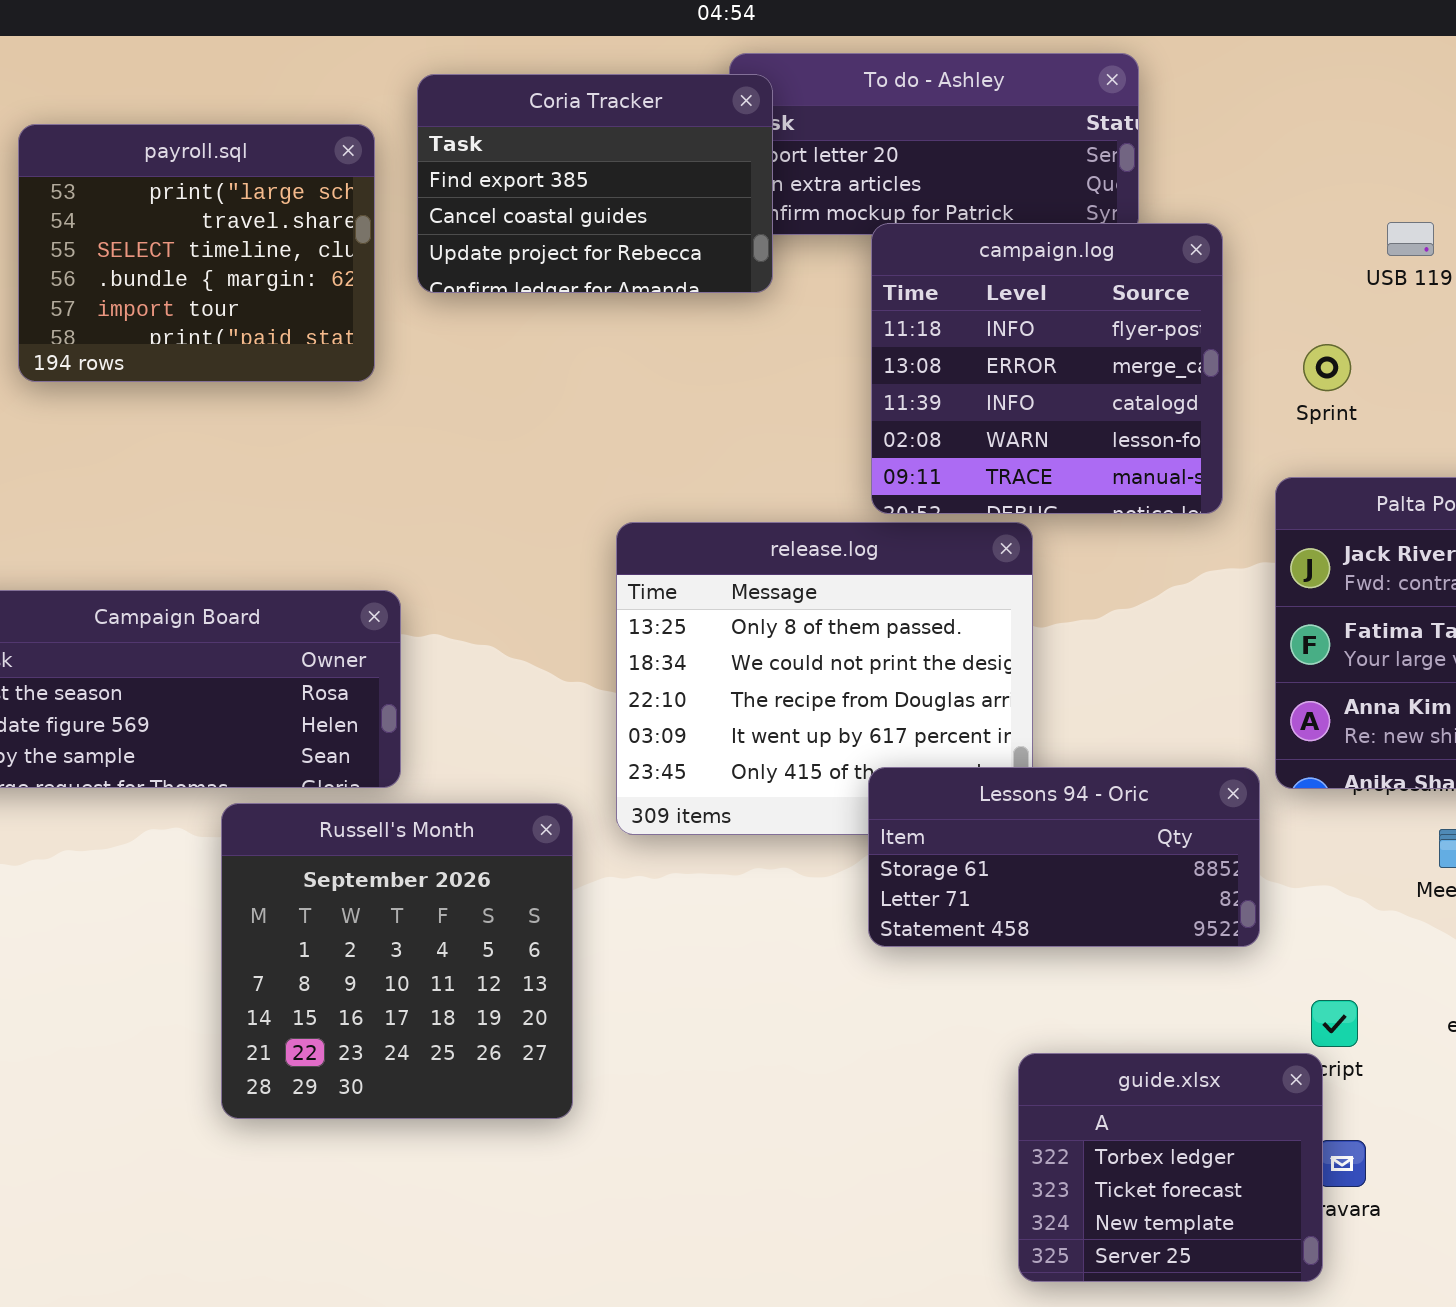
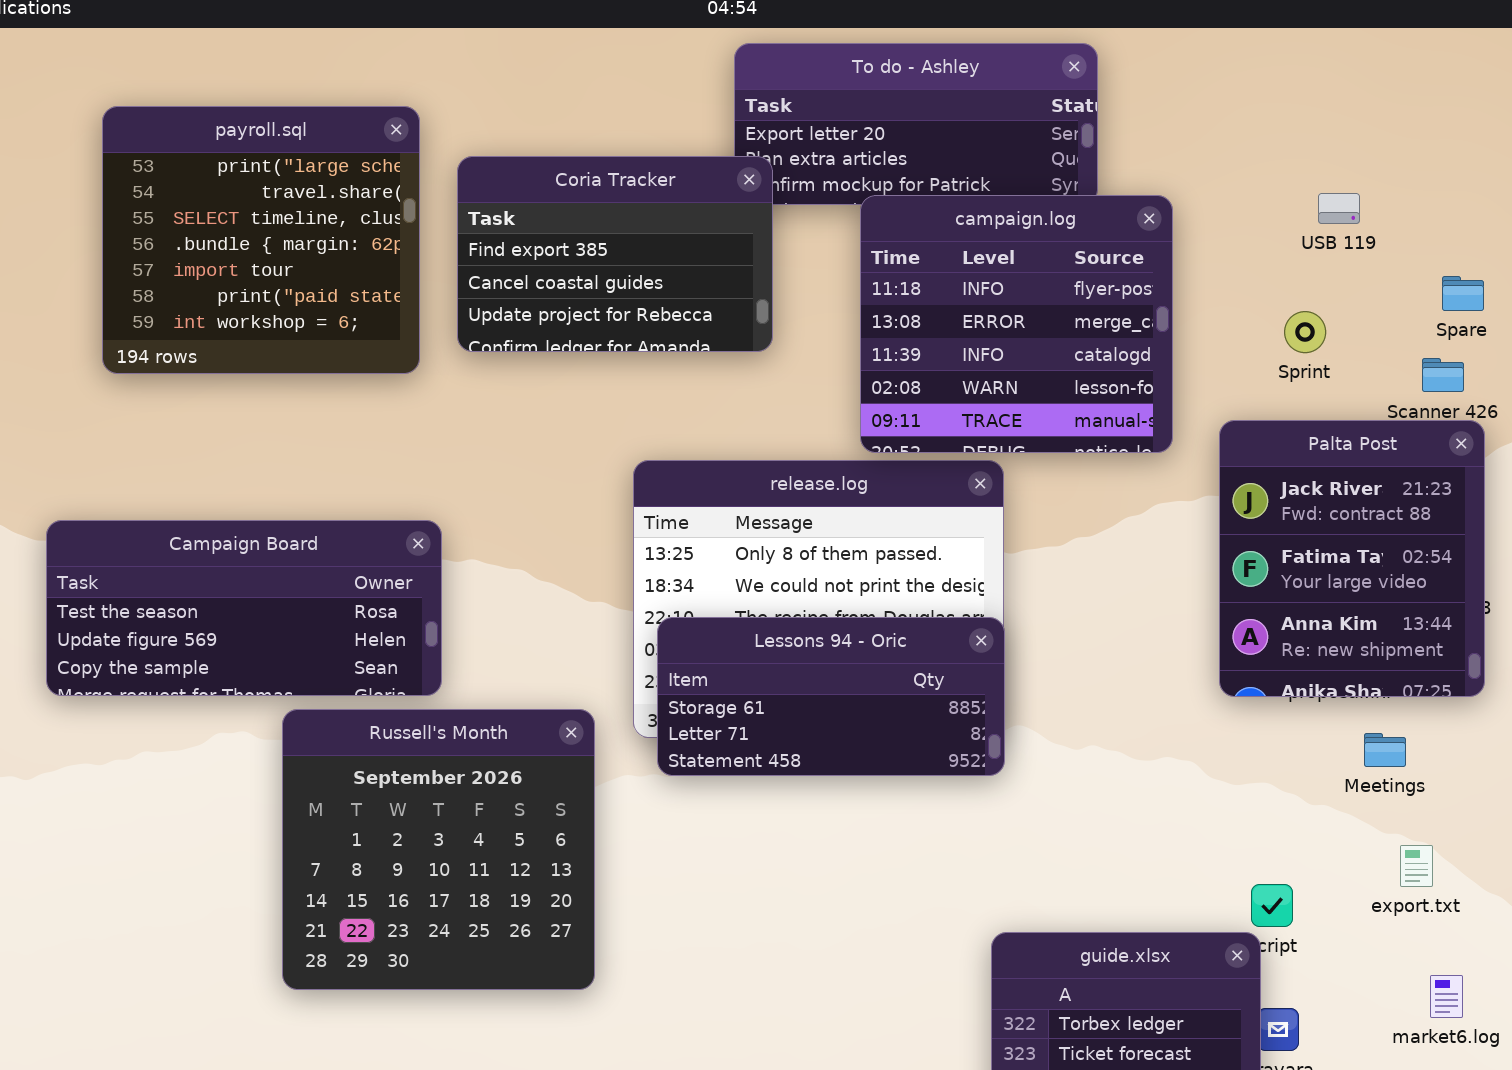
Coria Tracker: [417,74,773,293] -> [457,156,773,352], moved
payroll.sql: [18,124,375,382] -> [102,106,420,374], resized
Sprint: [1303,344,1351,391] -> [1284,311,1326,353], moved
Lessons 94 - Oric: [868,767,1260,947] -> [657,617,1005,776], moved

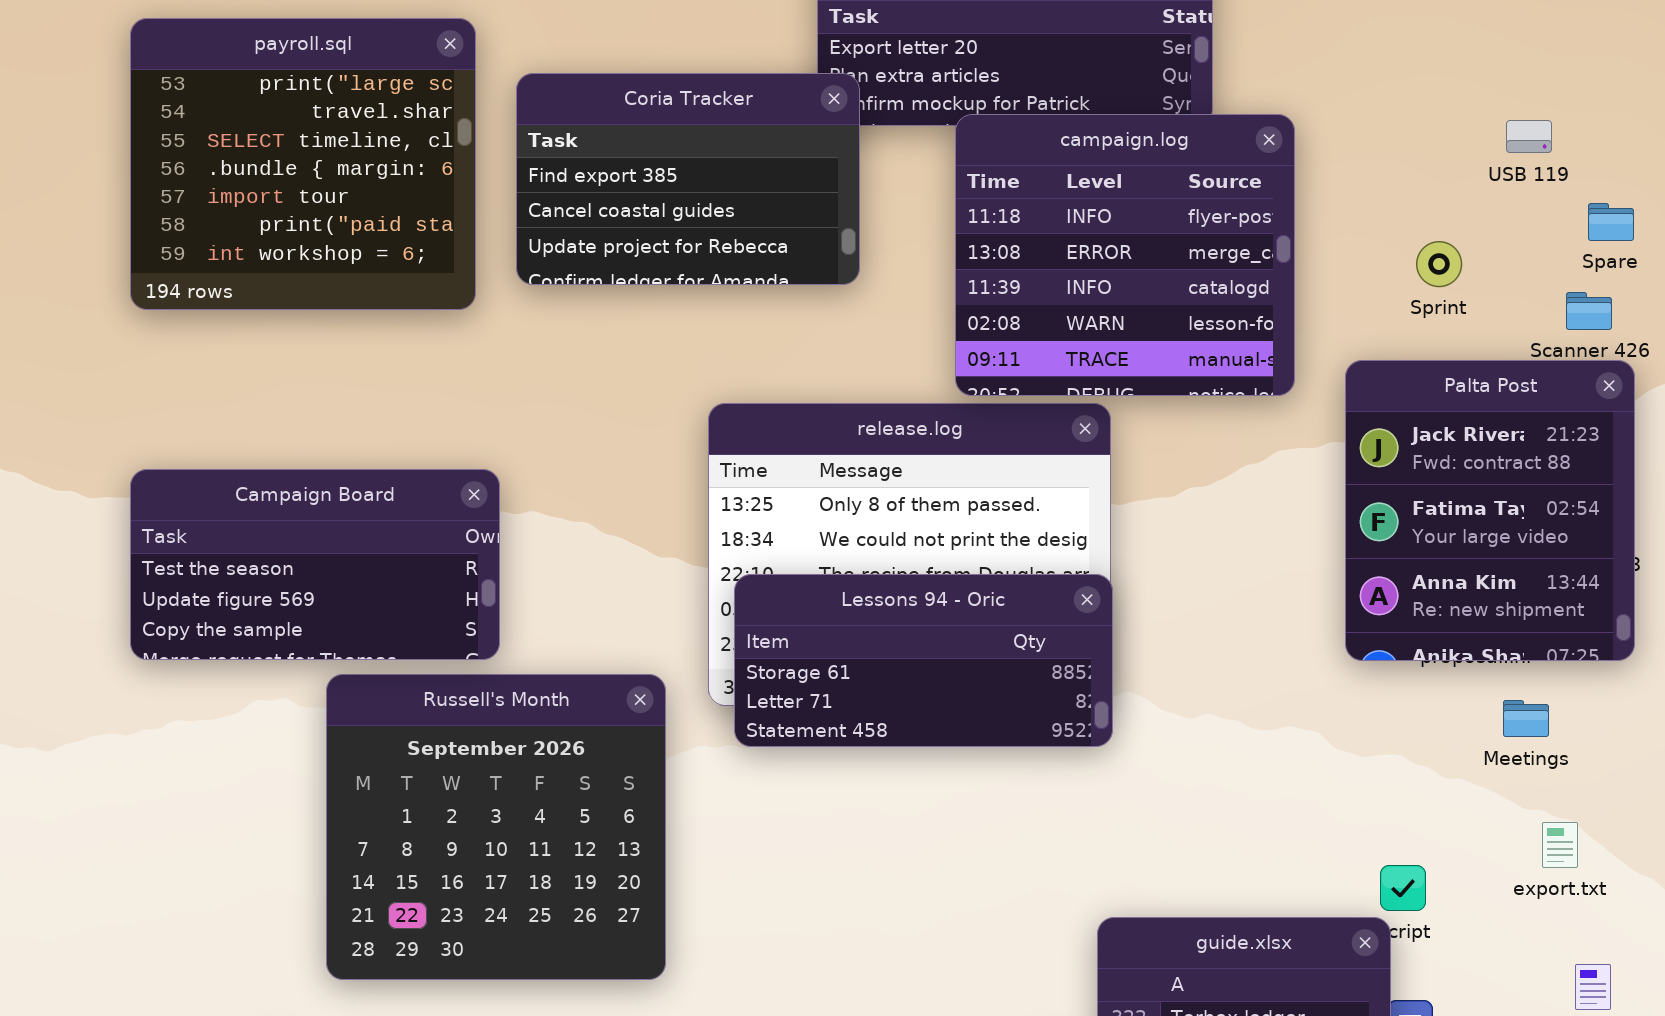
USB 119: [1318,193,1360,224] -> [1506,120,1552,153], moved
Campaign Board: [46,520,442,696] -> [130,469,500,660], resized

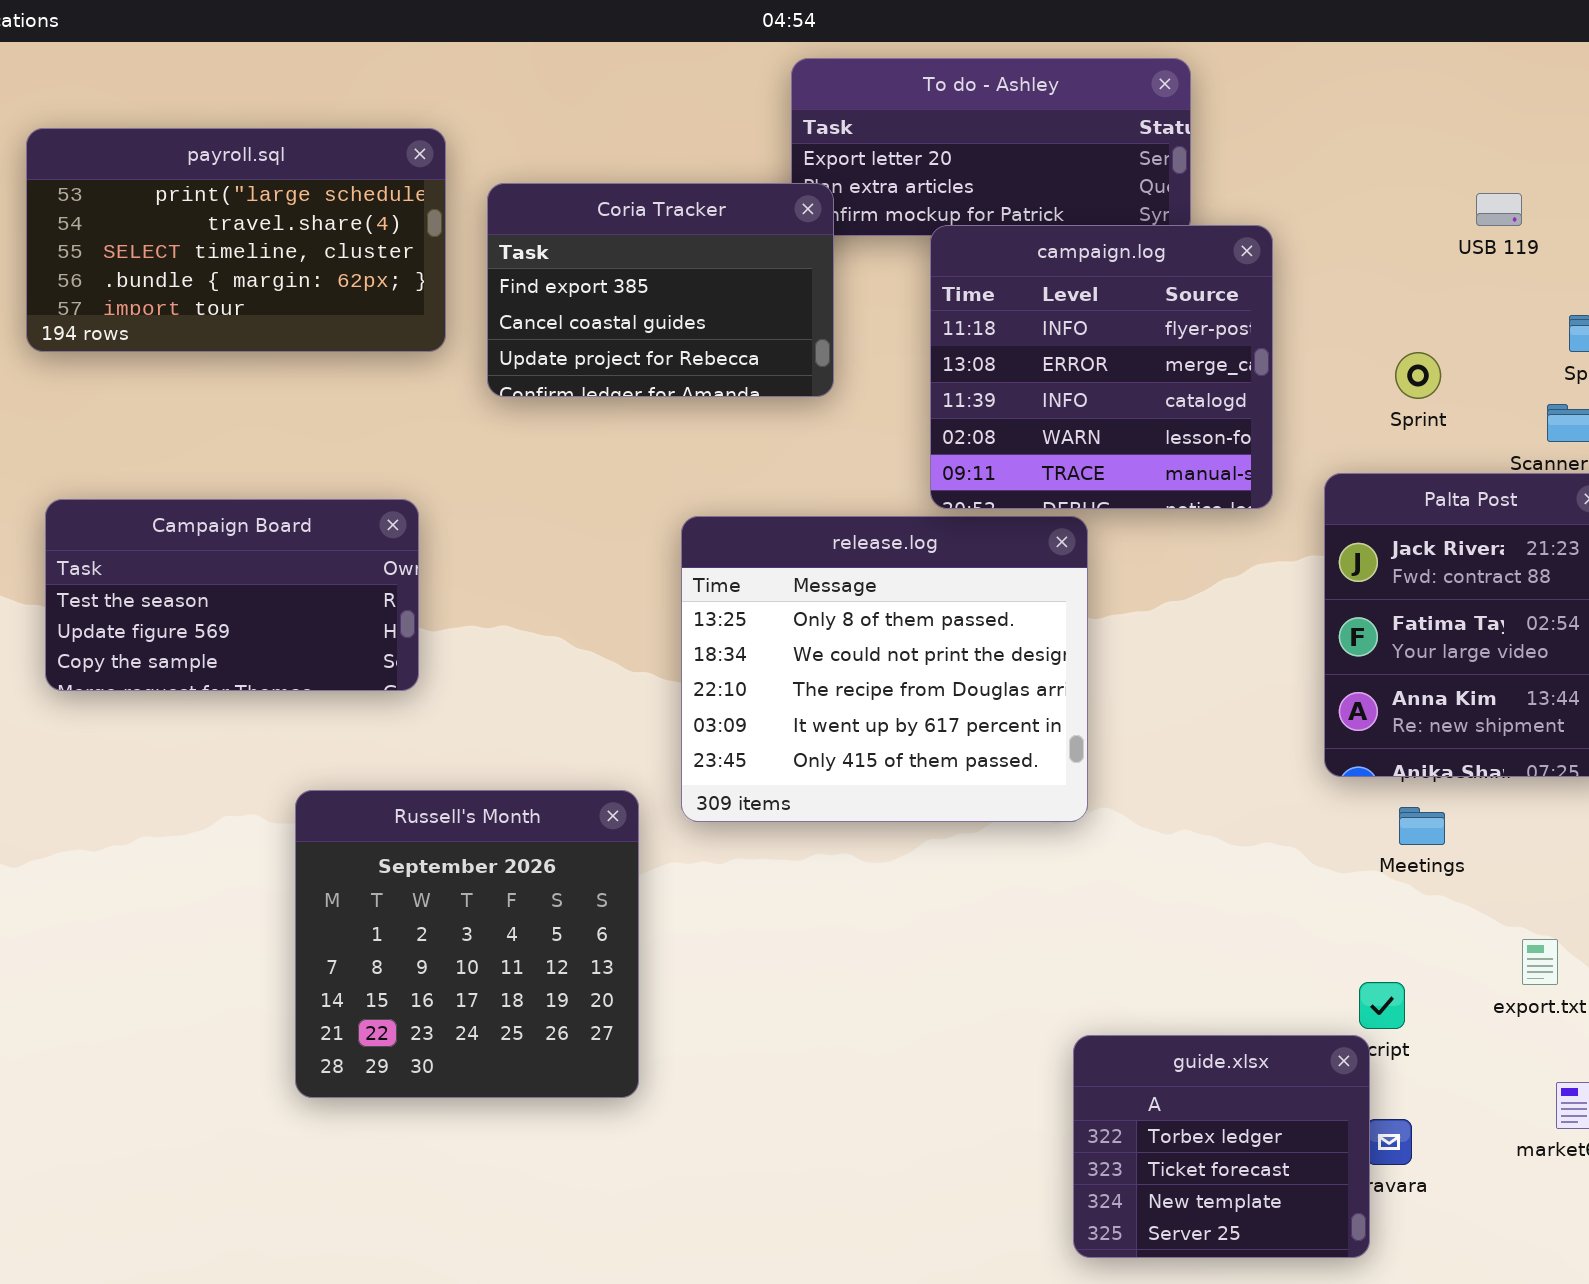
payroll.sql: [130,18,476,310] -> [26,128,446,352], resized
USB 119: [1506,120,1552,153] -> [1476,193,1522,226], moved
Campaign Board: [130,469,500,660] -> [45,499,419,691], moved
Lessons 94 - Oric: [734,574,1113,747] -> none, closed
Meetings: [1503,700,1549,737] -> [1399,807,1445,845], moved

